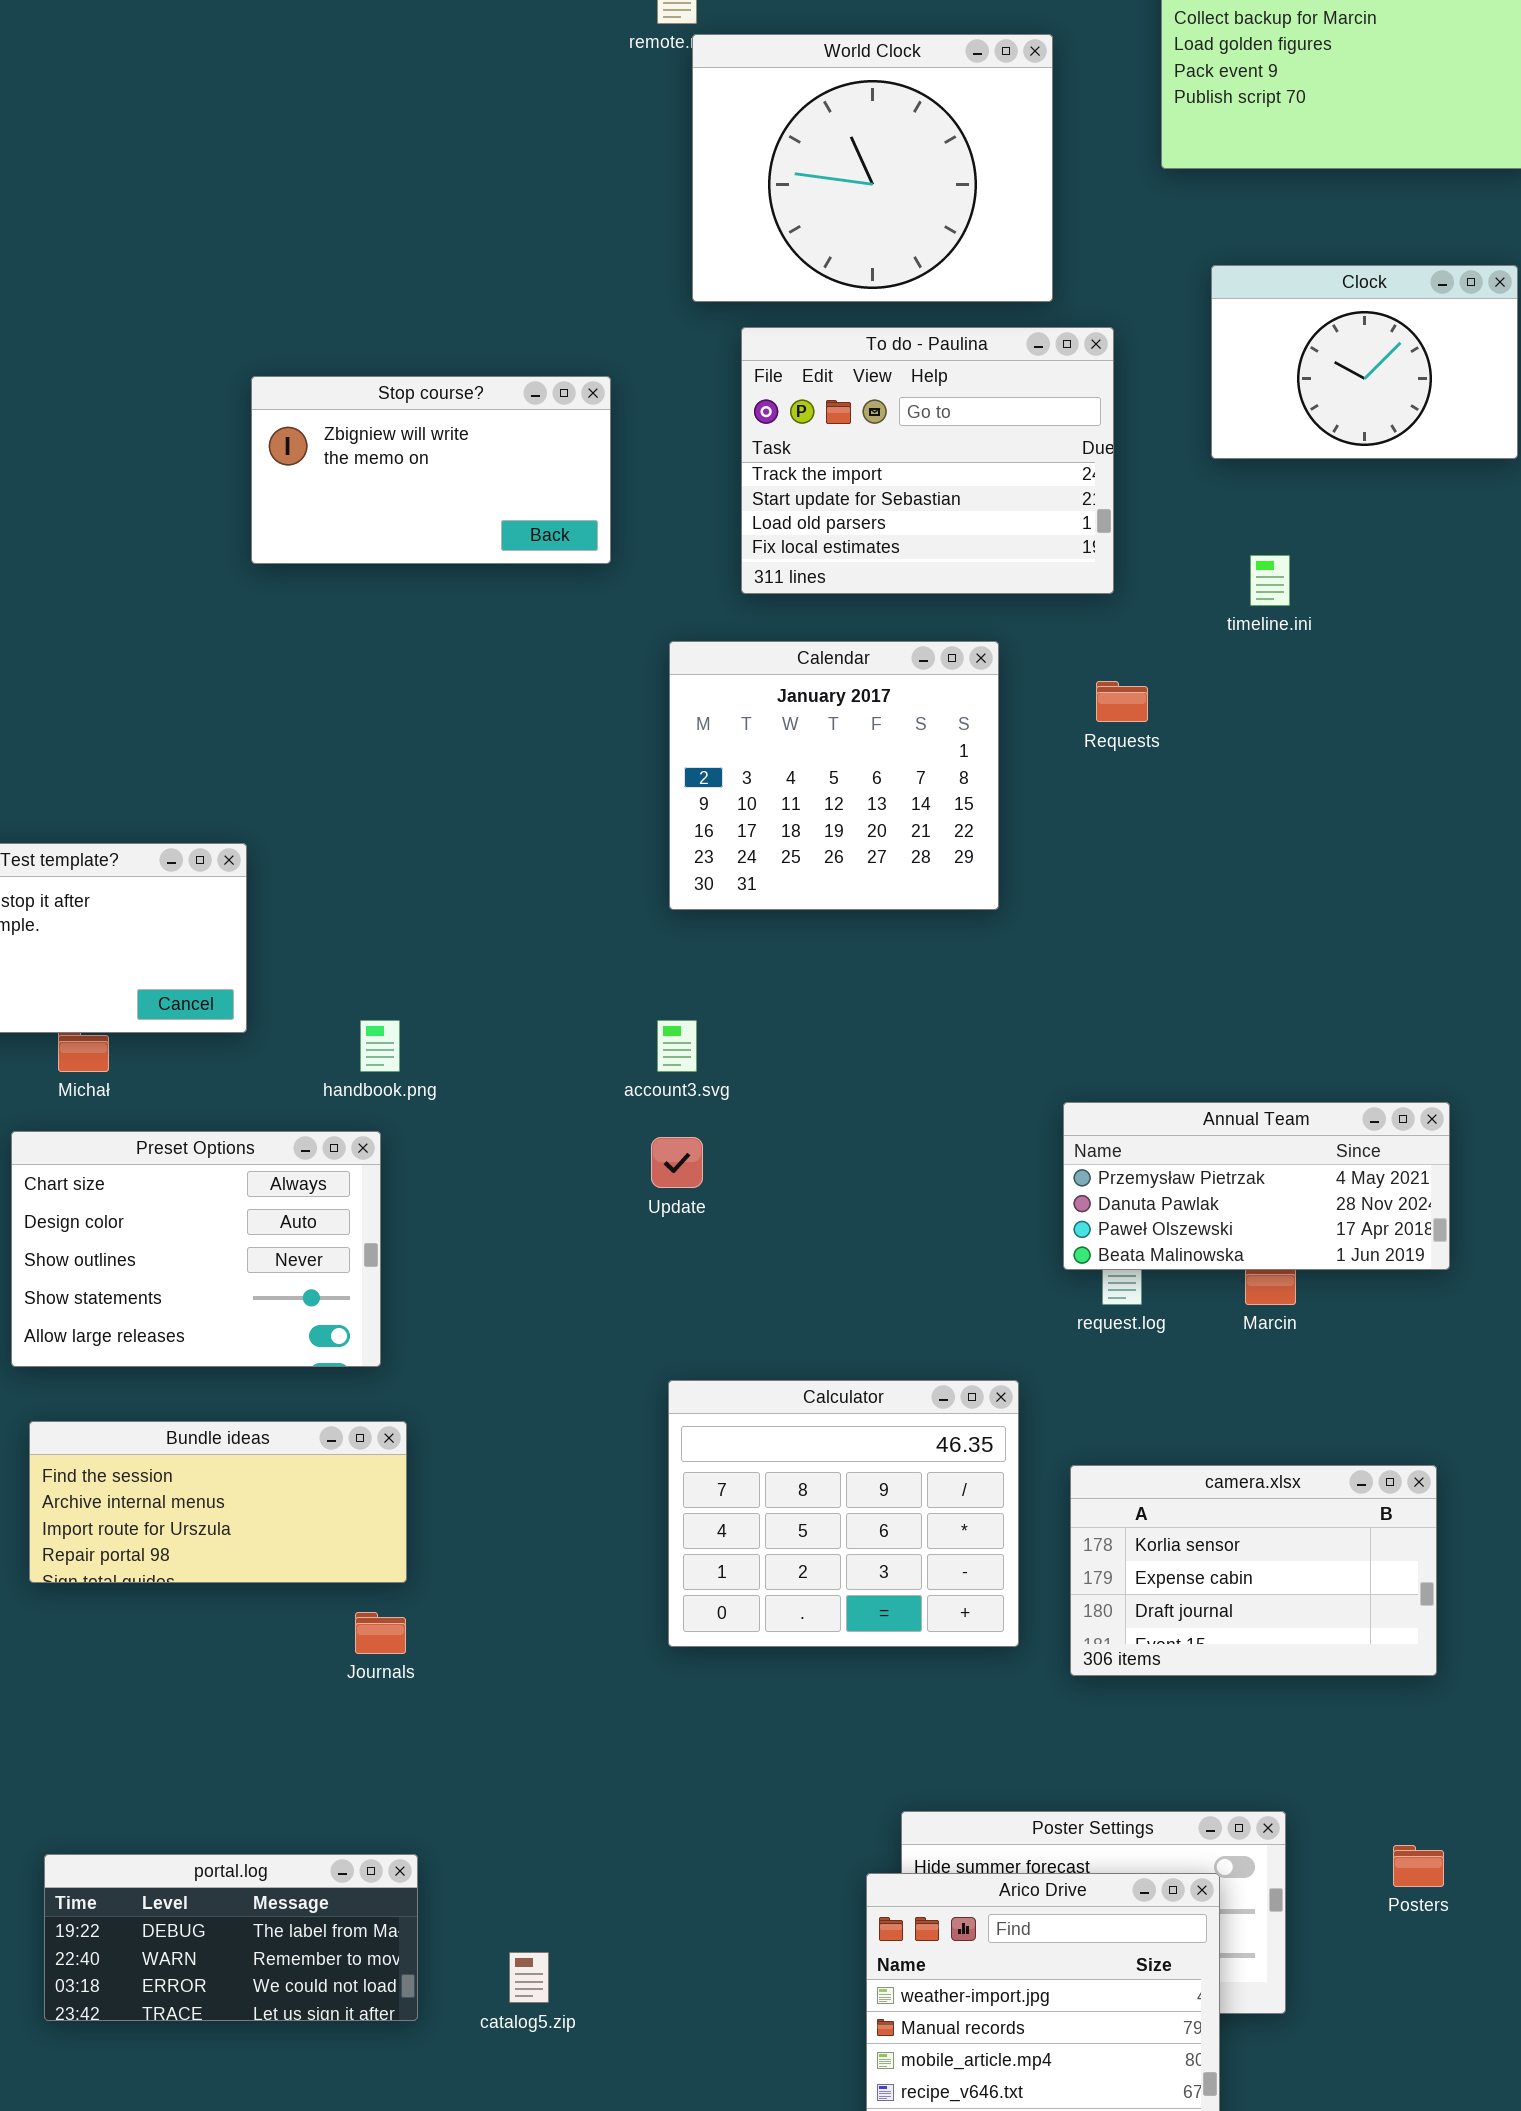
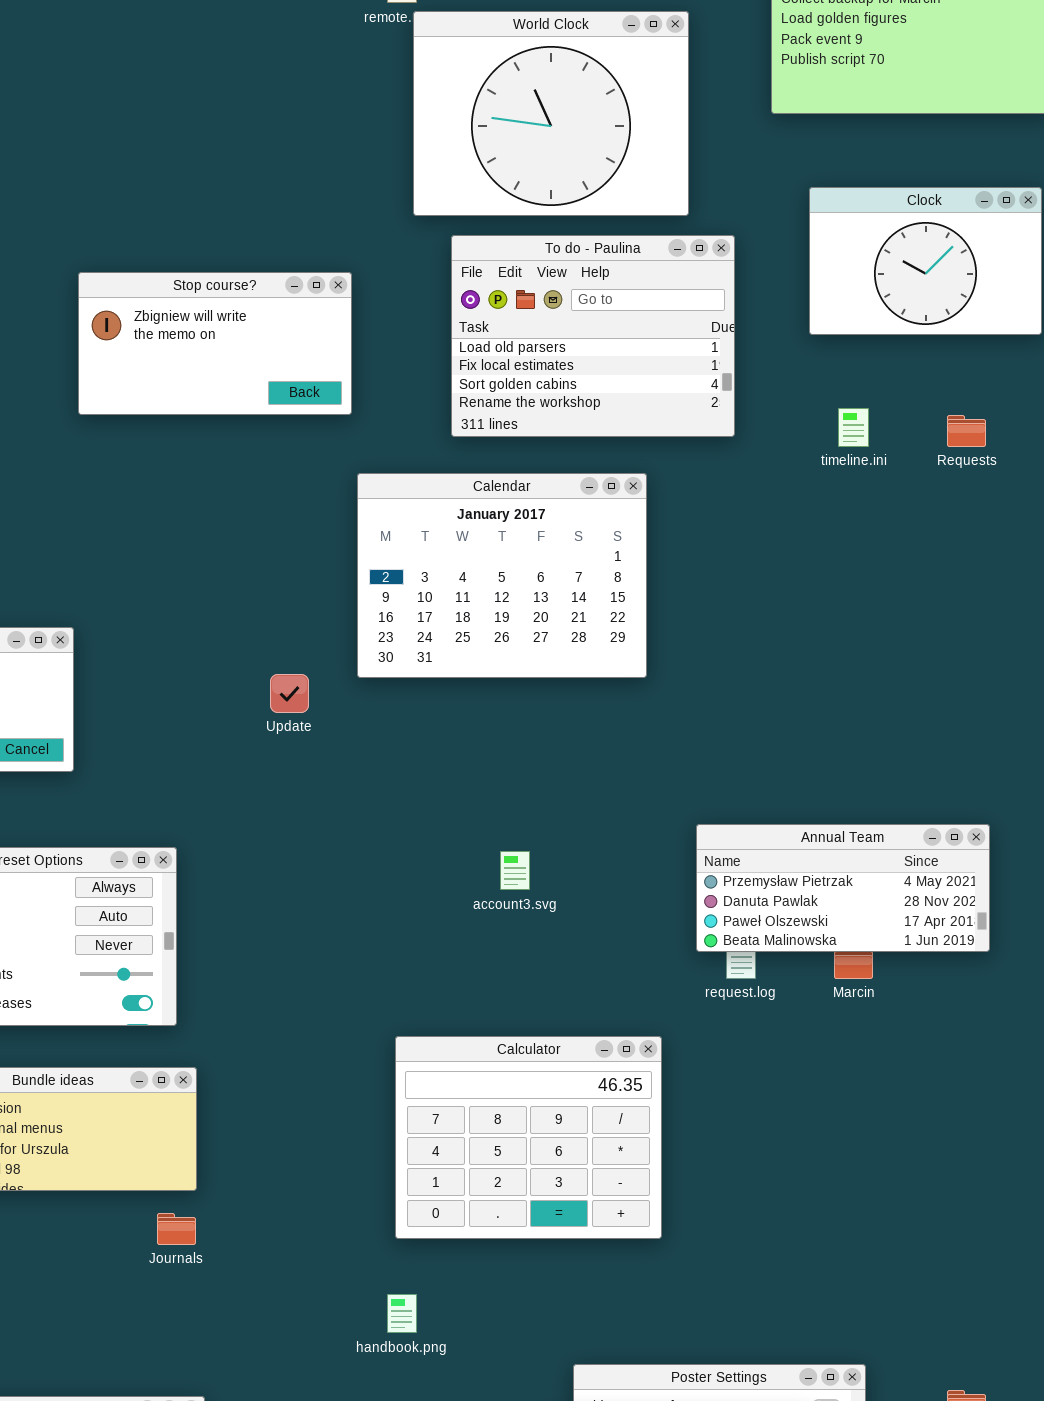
To do - Paulina: [741,327,1114,594] -> [451,235,735,437], scrolled down 2 rows
Calendar: [669,641,999,910] -> [357,473,647,678], resized
Requests: [1096,681,1148,722] -> [947,415,986,447], moved
handbook.png: [360,1020,400,1072] -> [387,1294,417,1333], moved
account3.svg: [657,1020,697,1072] -> [500,851,530,890], moved
Update: [651,1137,703,1188] -> [270,674,309,713], moved
camera.xlsx: [1070,1465,1437,1676] -> none, closed

